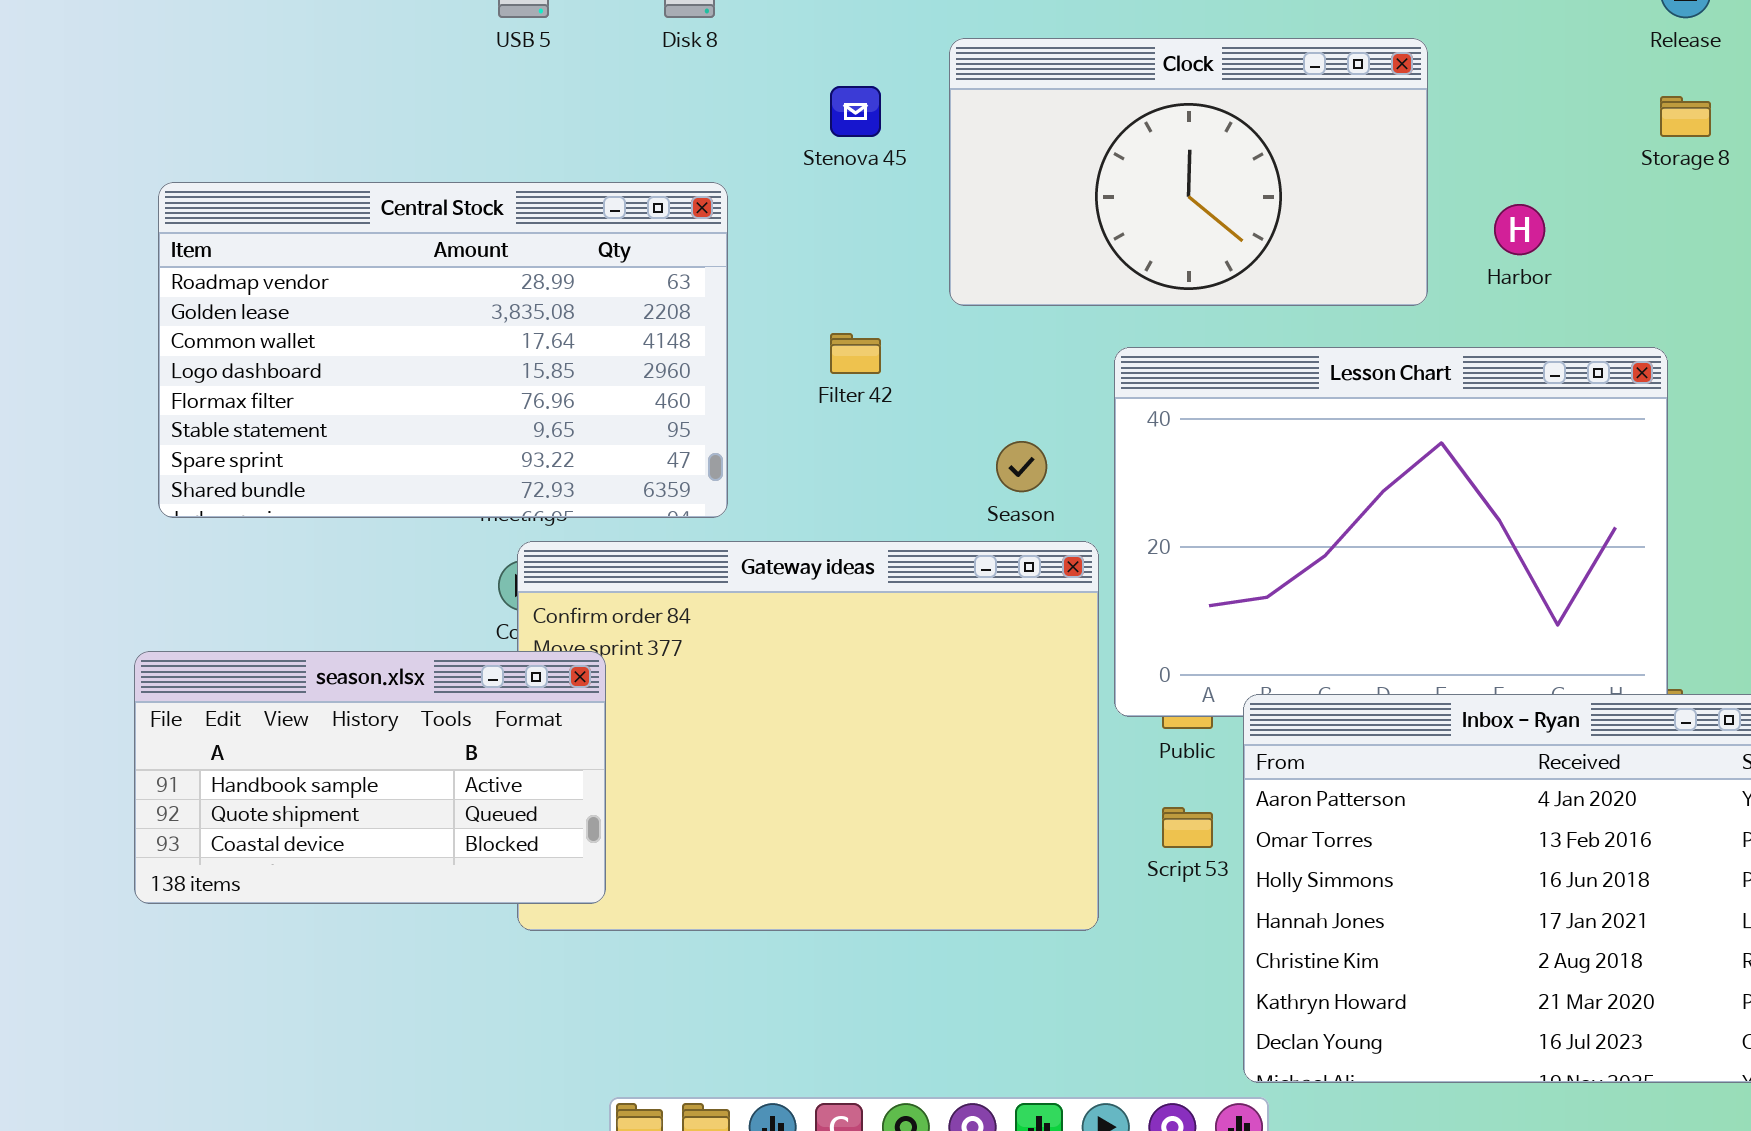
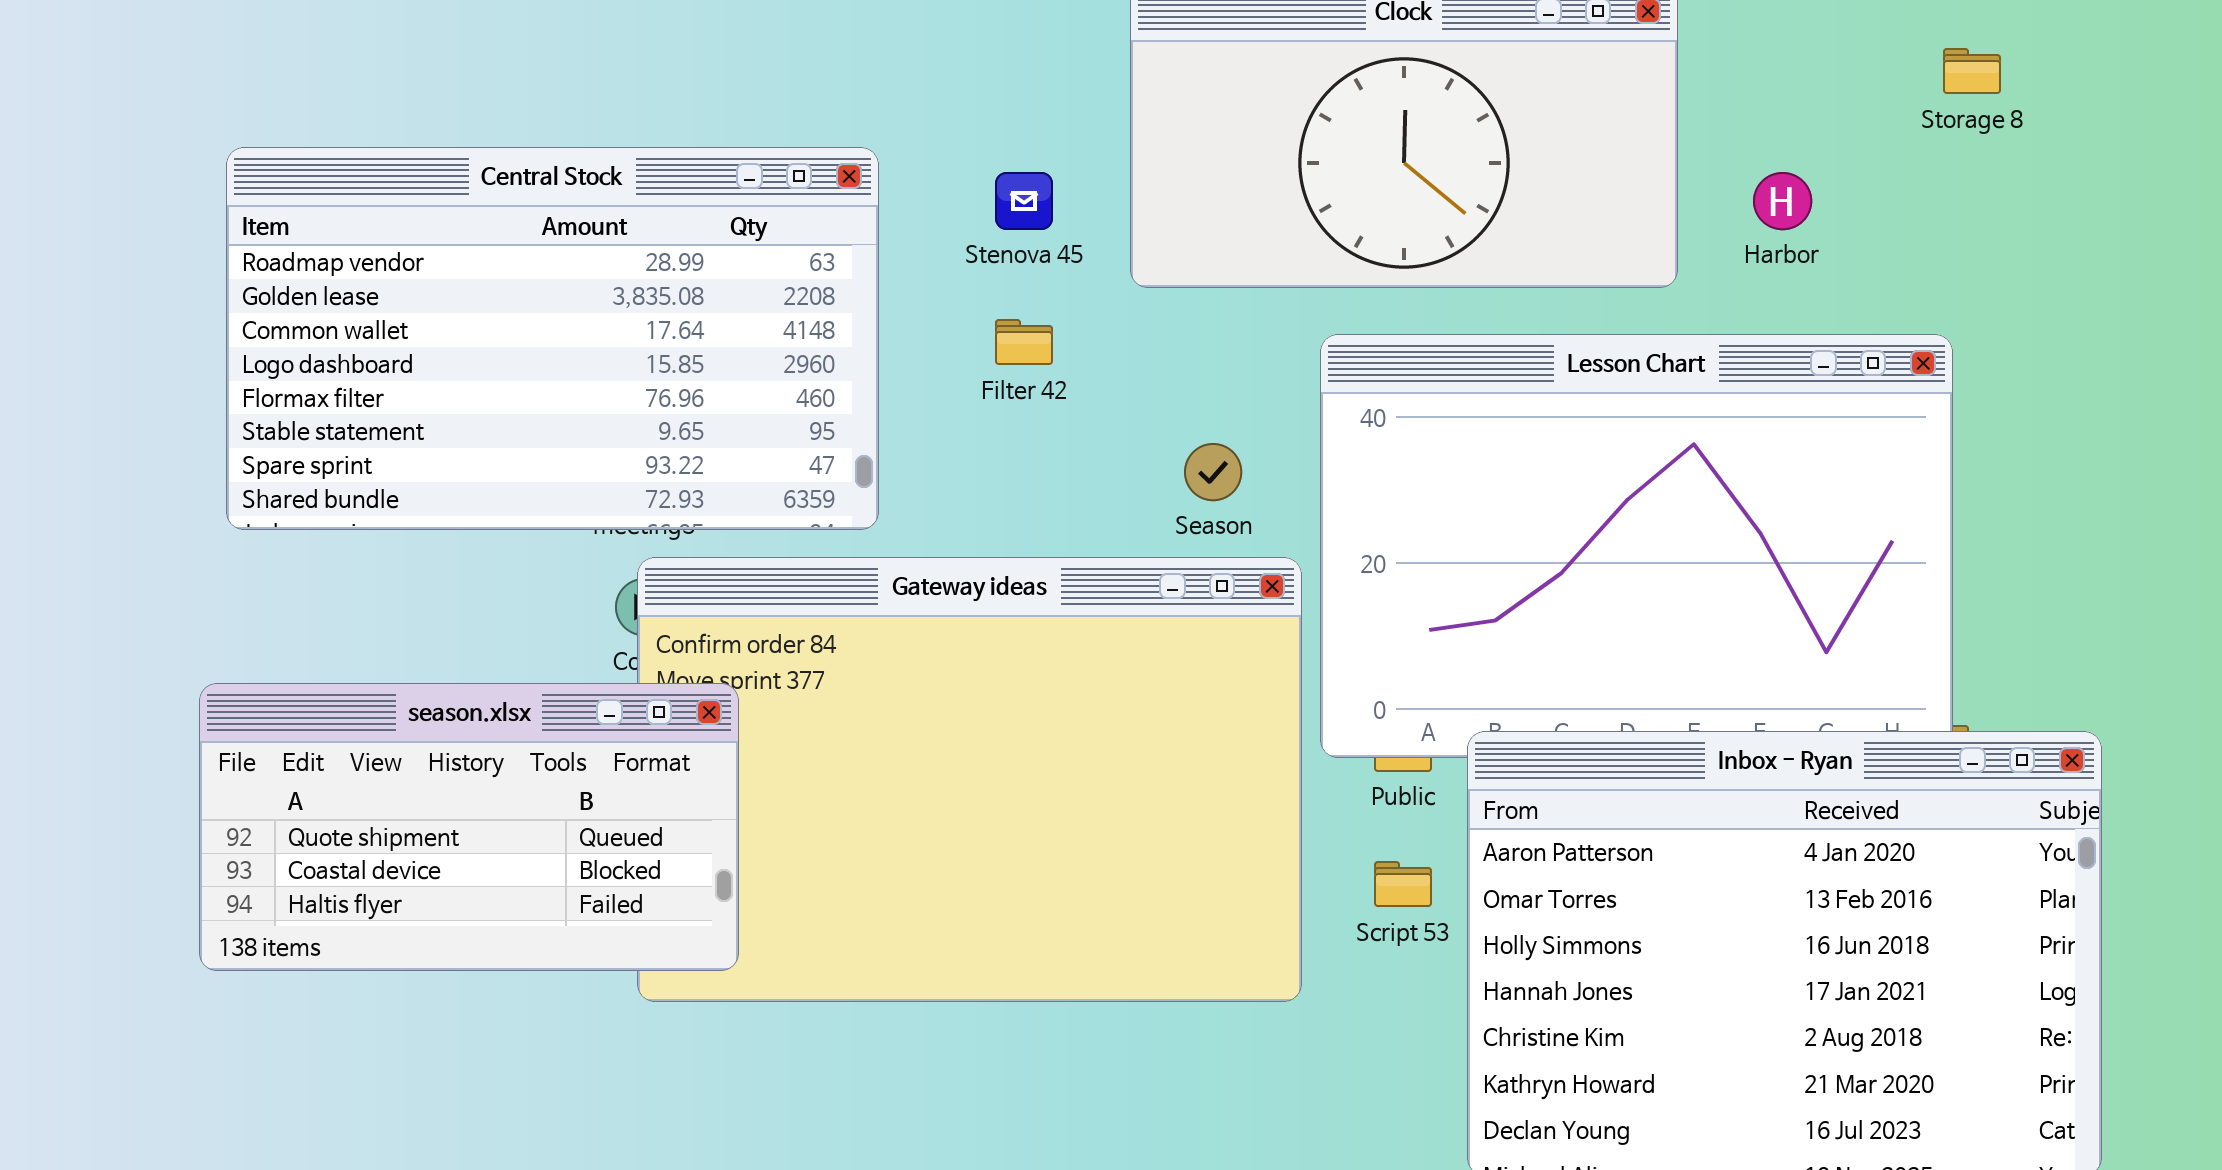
Stenova 45: [830,86,881,137] -> [995,172,1053,230], moved
season.xlsx: [134,651,606,904] -> [199,683,739,971], scrolled down 1 row

